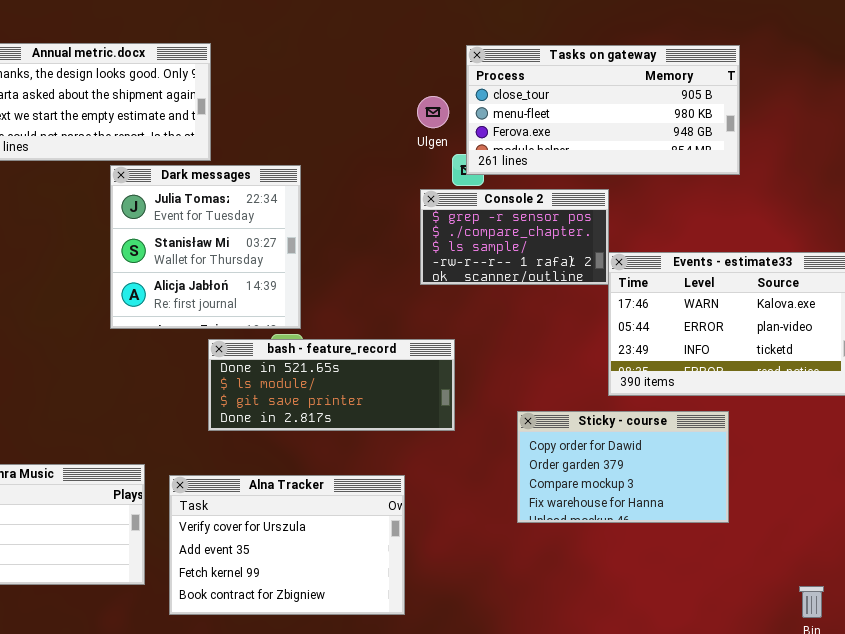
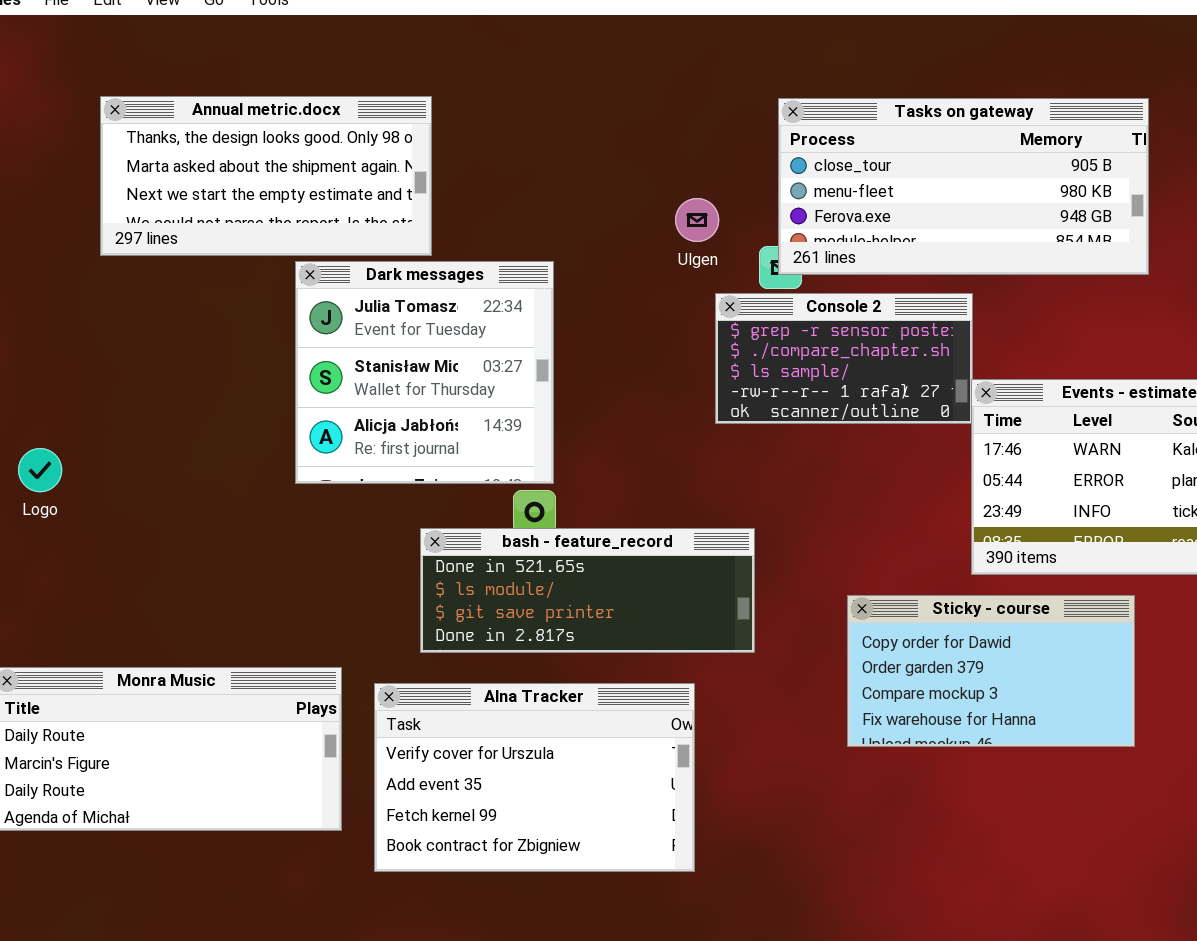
Ulgen: [417,96,449,128] -> [675,198,719,242], moved
bash - feature_record: [208,339,455,431] -> [420,528,755,653], moved

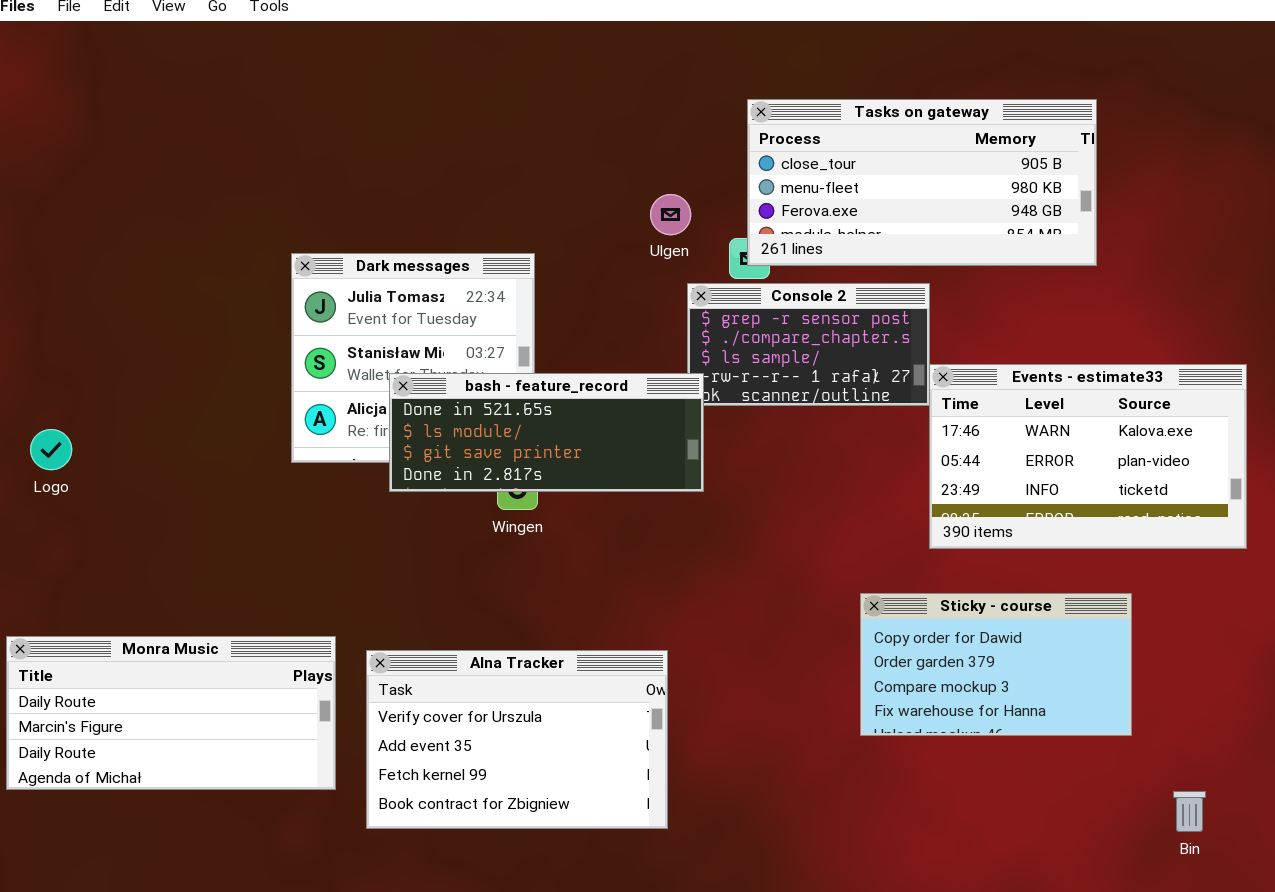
Annual metric.docx: [100,96,432,256] -> none, closed
bash - feature_record: [420,528,755,653] -> [389,373,704,492], moved
Sticky - course: [847,595,1135,747] -> [860,593,1132,736], moved

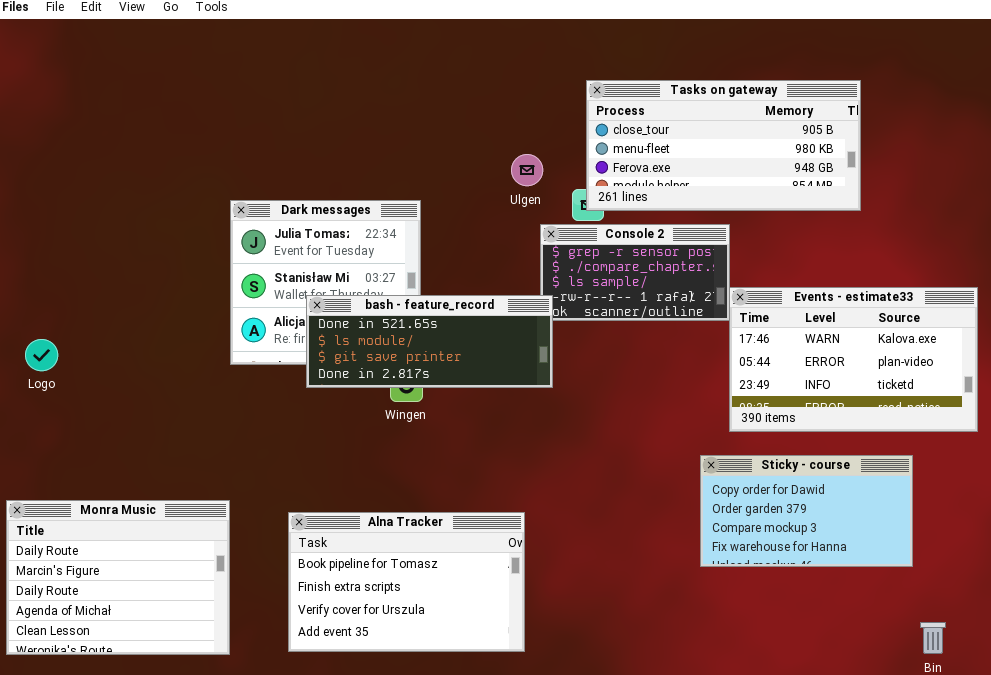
Sticky - course: [860,593,1132,736] -> [700,455,913,567], moved
Monra Music: [6,636,336,790] -> [6,500,230,655], resized
Alna Tracker: [366,650,668,829] -> [288,512,525,652], scrolled up 2 rows

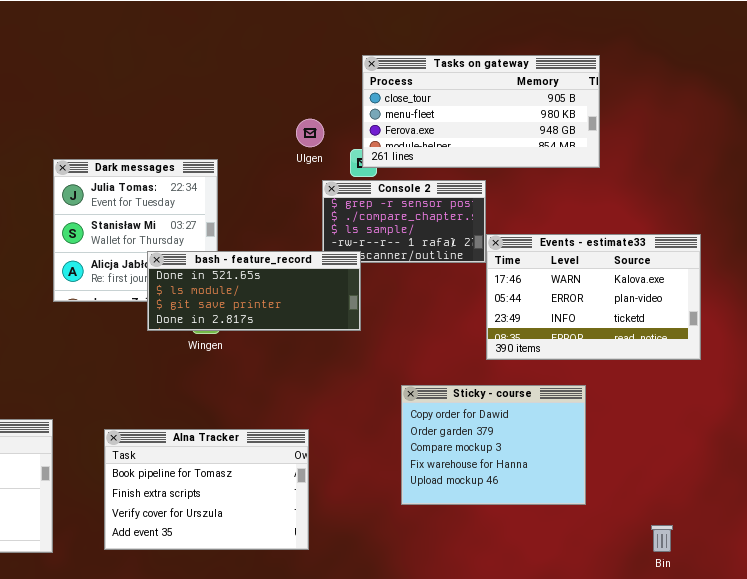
bash - feature_record: [306,295,553,388] -> [147,251,361,331], moved
Sticky - course: [700,455,913,567] -> [401,385,586,505], moved, resized

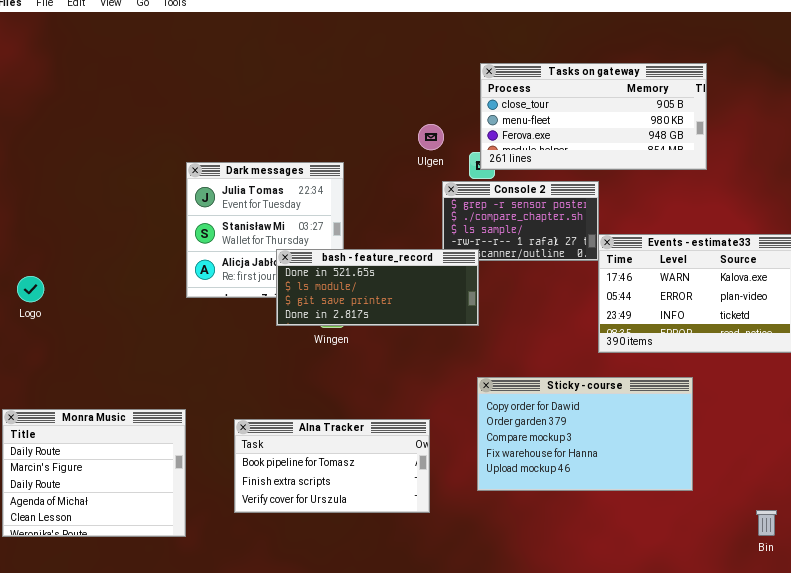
Sticky - course: [401,385,586,505] -> [477,377,693,491], resized
Alna Tracker: [104,429,309,550] -> [234,419,430,513], resized

